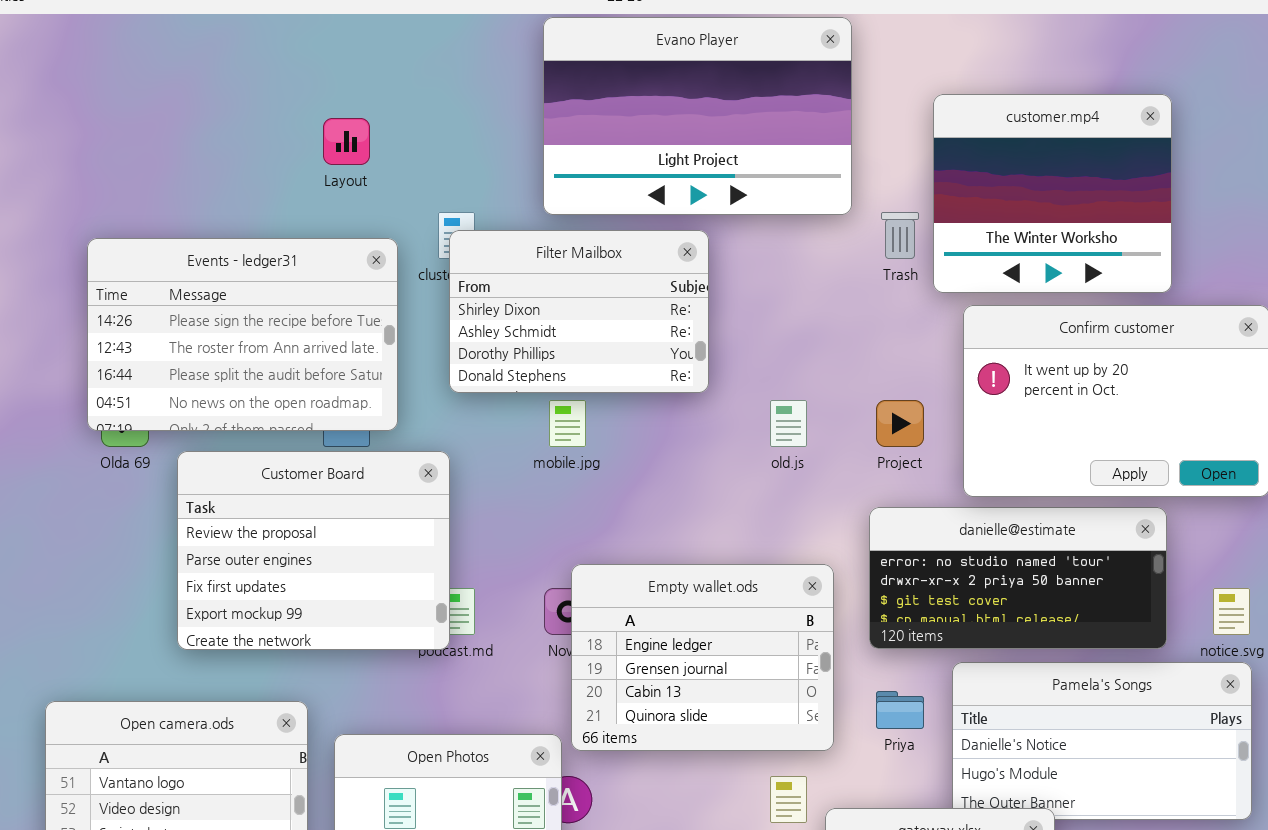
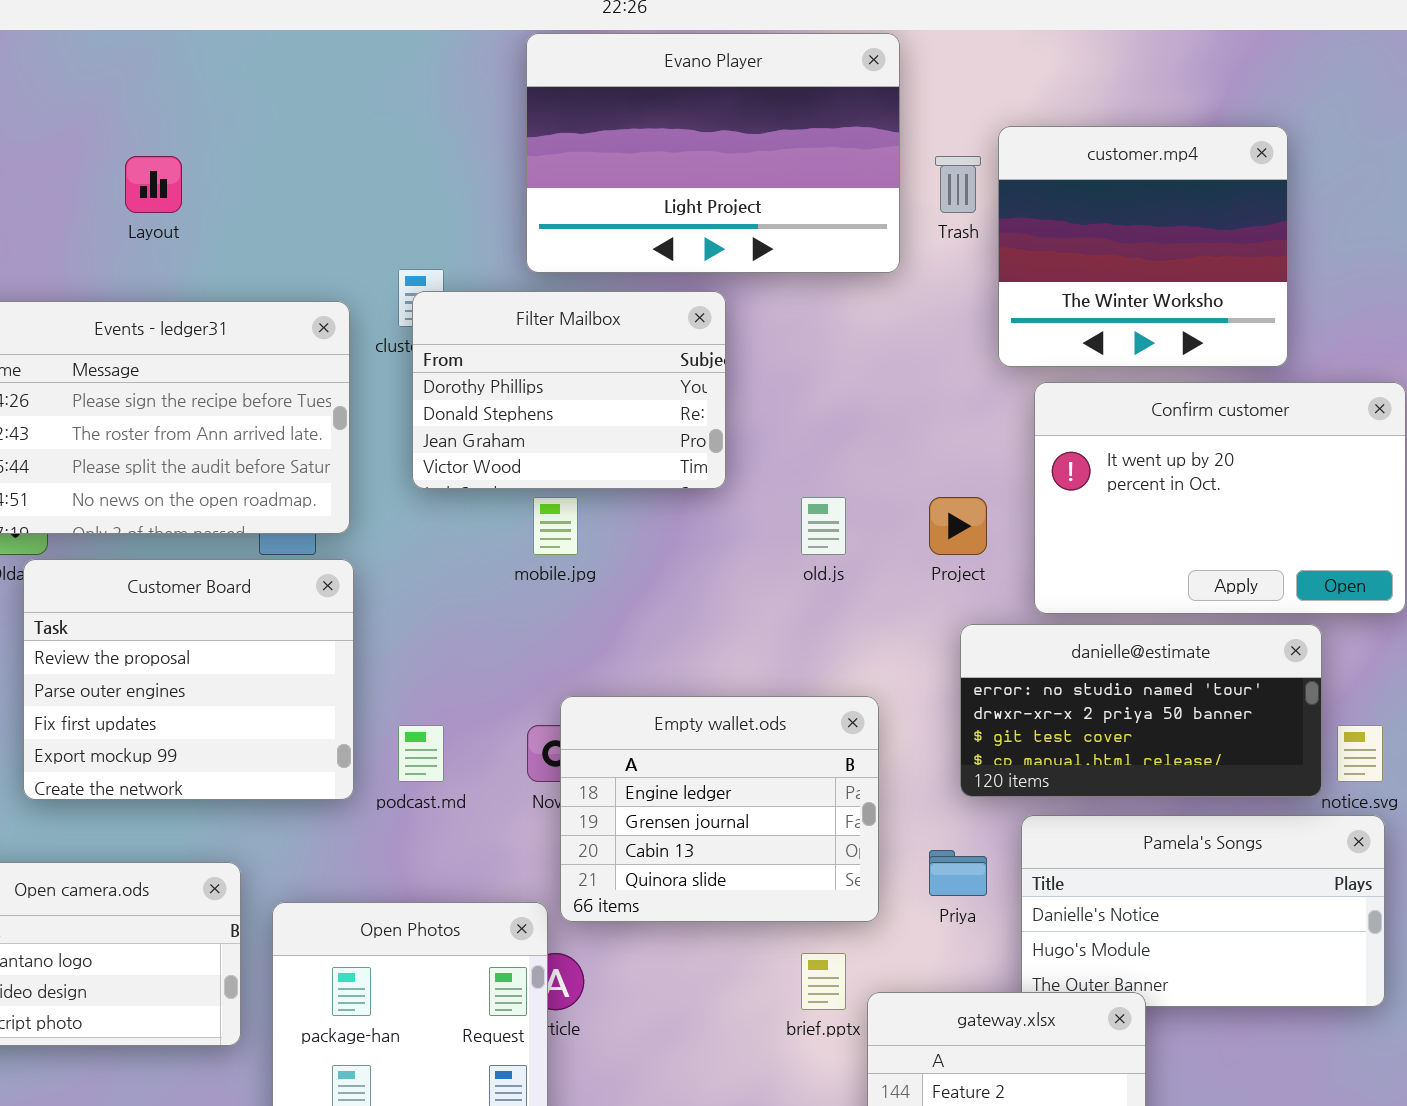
Layout: [323,118,370,165] -> [125,156,182,213], moved
Trash: [881,212,919,259] -> [935,156,981,213], moved
Filter Mailbox: [449,230,709,393] -> [412,291,726,489], scrolled down 2 rows
Customer Board: [177,451,450,650] -> [23,559,354,800], moved
danielle@estimate: [869,507,1167,649] -> [960,624,1322,797], moved

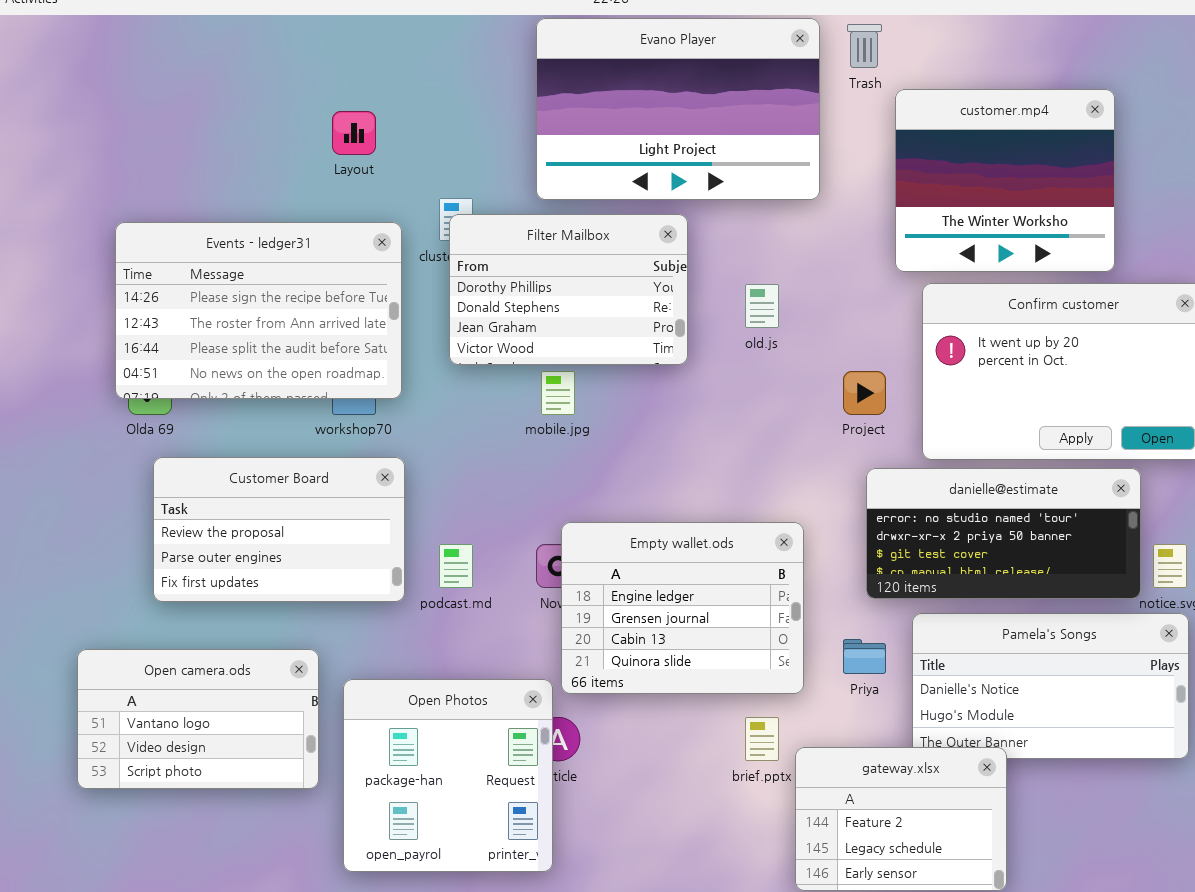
Layout: [125,156,182,213] -> [332,111,376,155], moved
Trash: [935,156,981,213] -> [847,24,882,68], moved
old.js: [801,497,846,555] -> [745,284,779,328], moved
Customer Board: [23,559,354,800] -> [153,457,405,602], resized

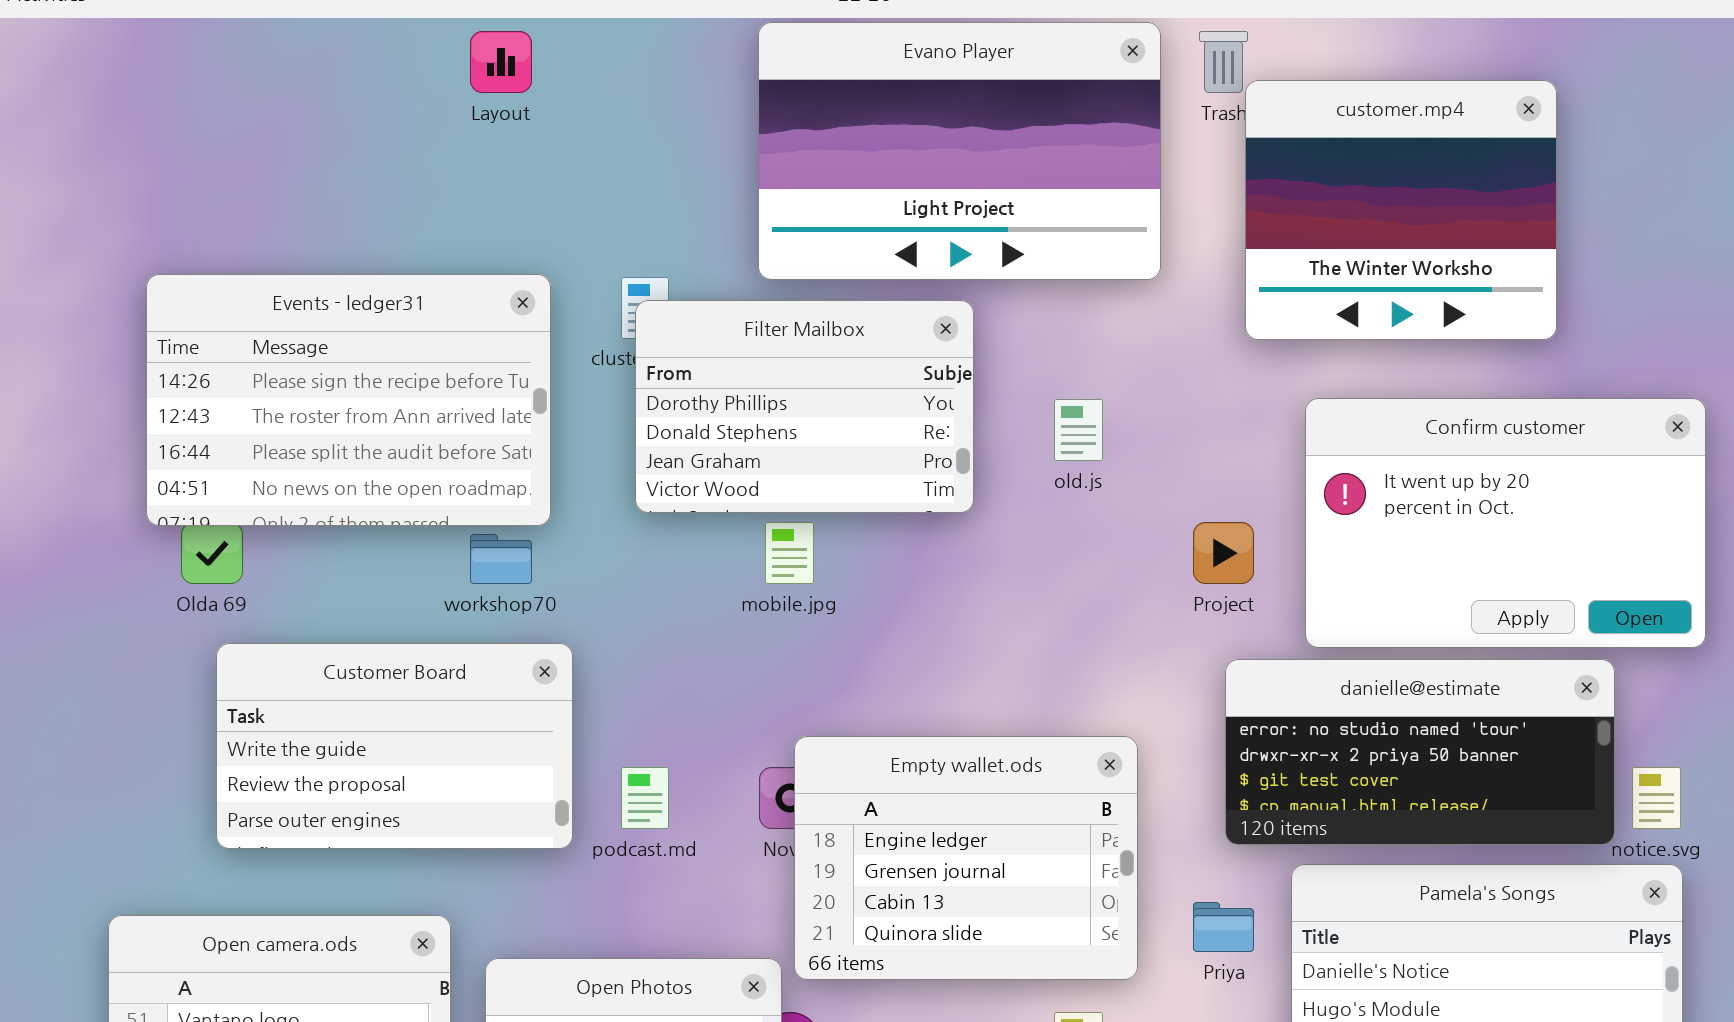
customer.mp4: [895,89,1115,272] -> [1245,80,1557,340], moved
Layout: [332,111,376,155] -> [470,31,532,93], moved
Events - ledger31: [115,222,402,399] -> [146,274,551,526], moved
Customer Board: [153,457,405,602] -> [216,643,573,849], scrolled up 1 row

